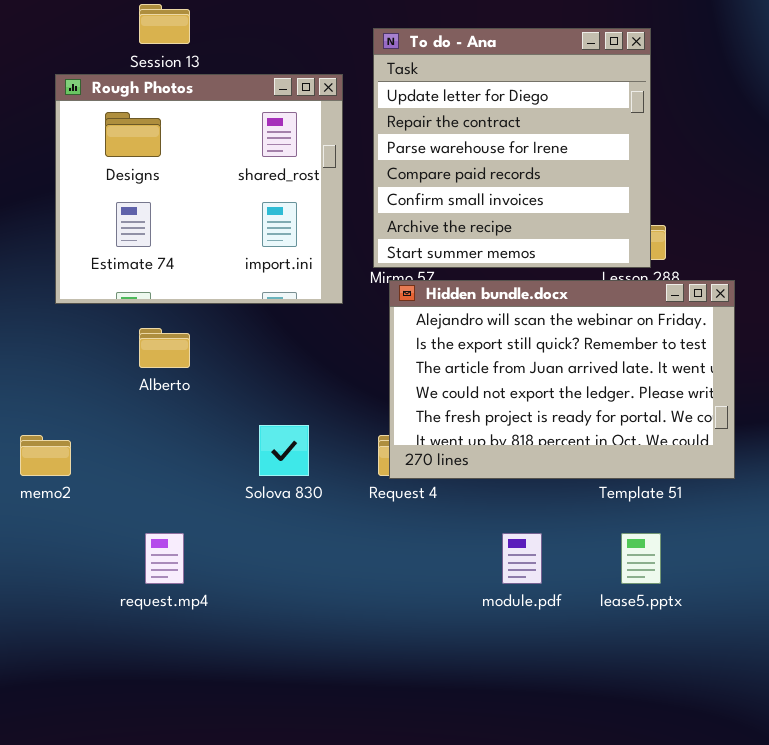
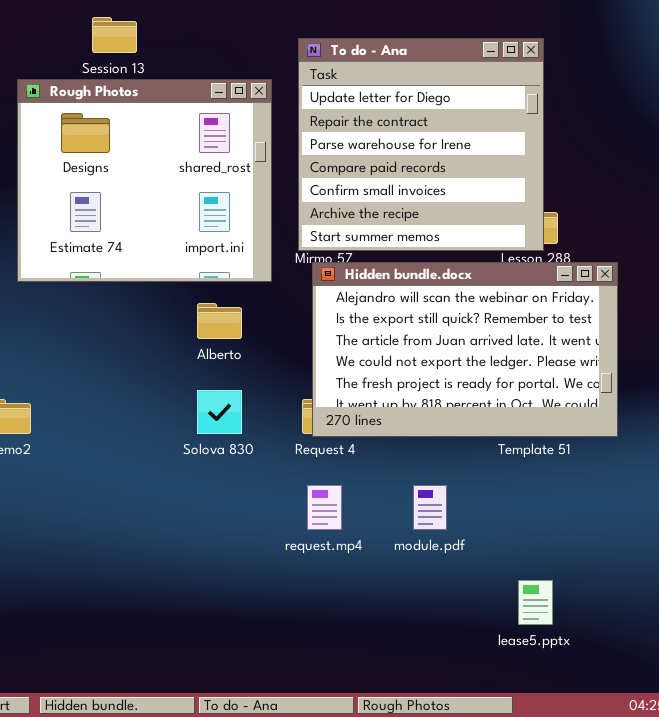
Alberto: [139,328,190,368] -> [197,303,242,339], moved
request.mp4: [145,533,184,584] -> [307,485,342,530], moved
lease5.pptx: [621,533,661,584] -> [518,580,553,625], moved

